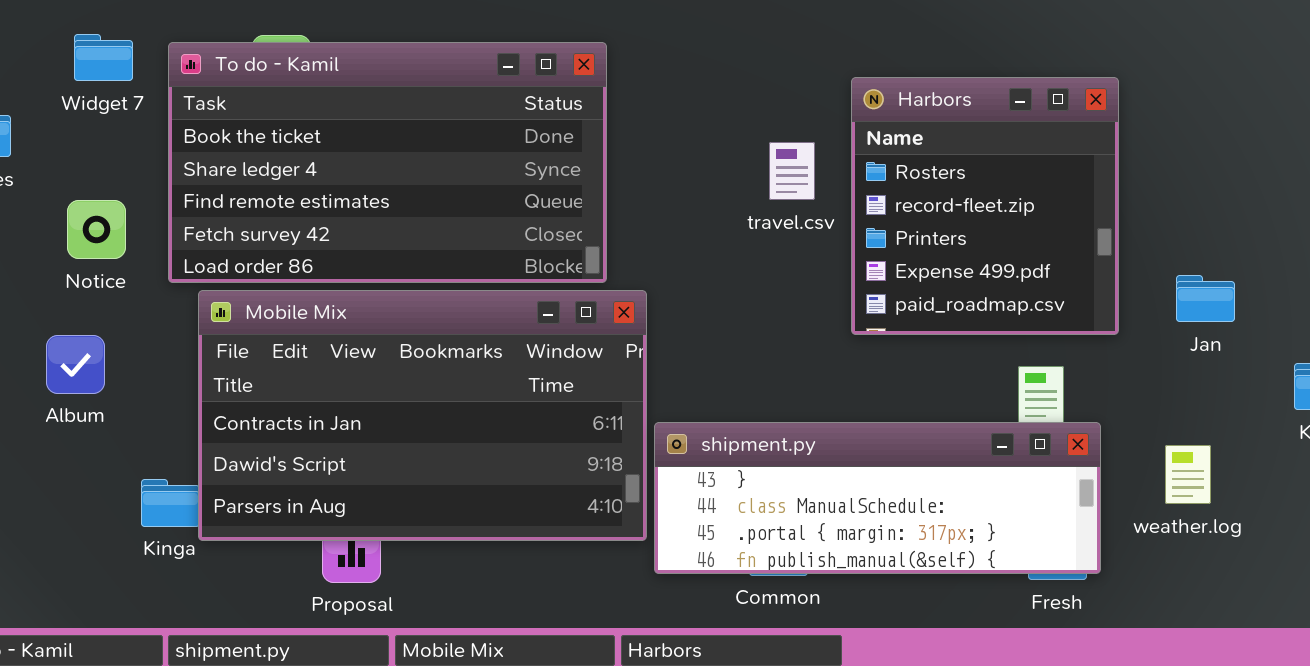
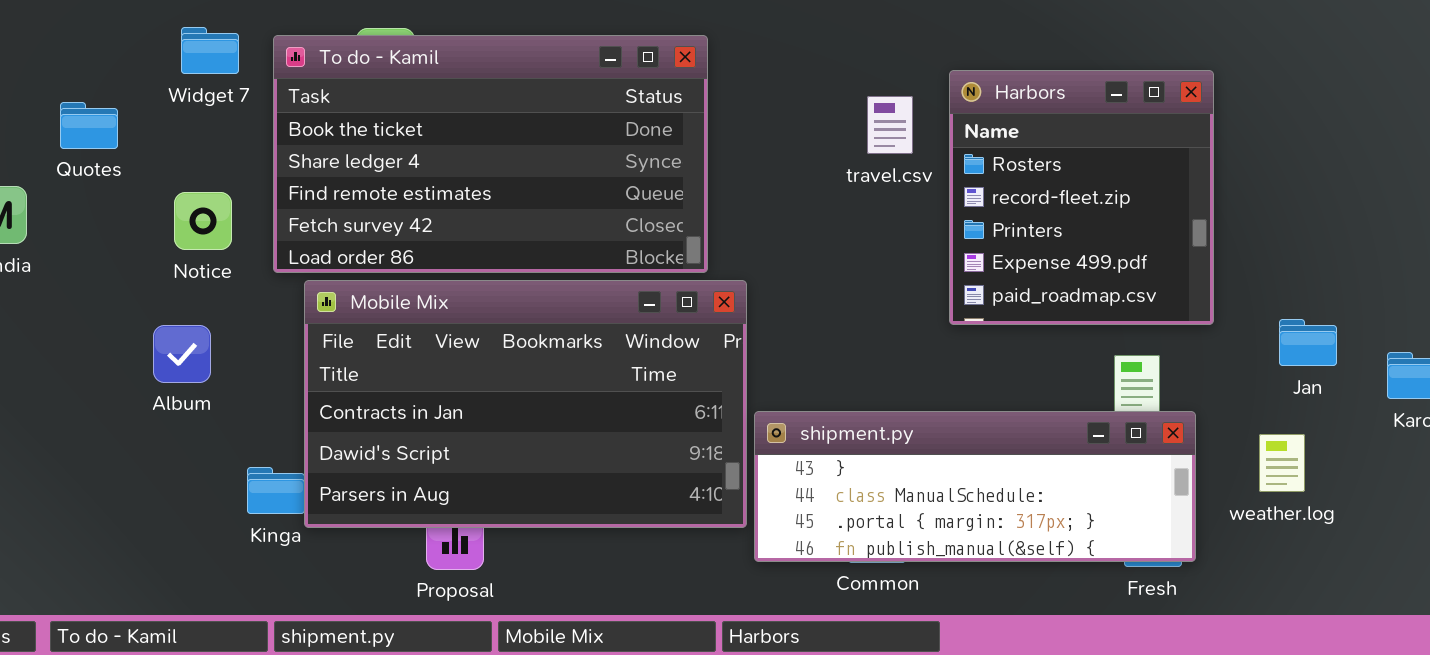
travel.csv: [769,142,815,200] -> [867,96,913,154], moved
Jan: [1176,275,1235,322] -> [1279,319,1337,366], moved

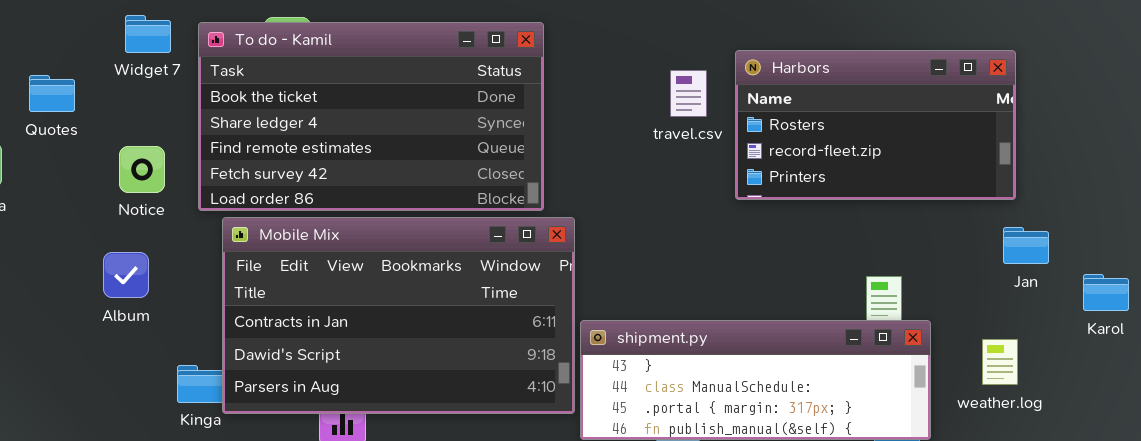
Harbors: [949,70,1214,325] -> [735,50,1016,200], resized
Jan: [1279,319,1337,366] -> [1003,227,1049,264], moved

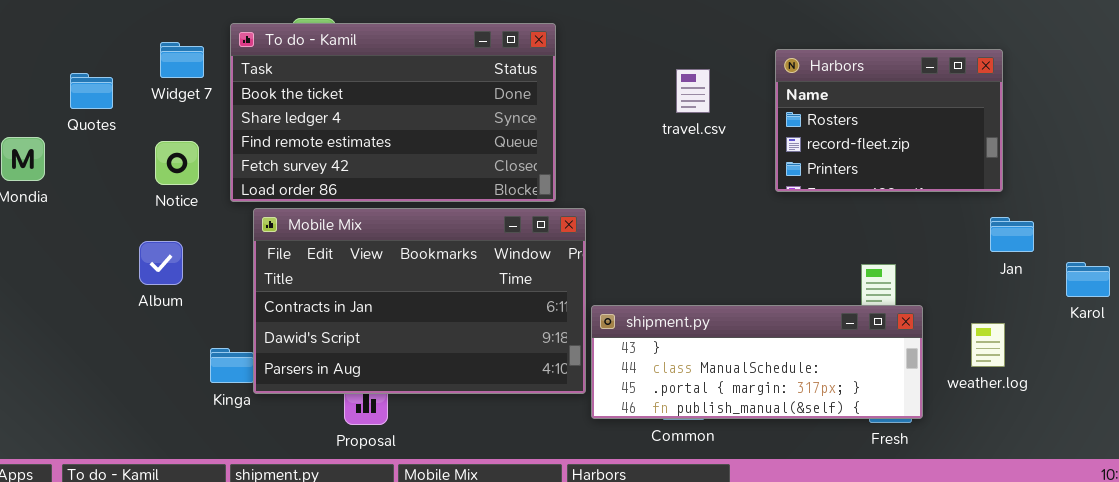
Widget 7: [125,15,171,53] -> [160,42,204,78], moved
Harbors: [735,50,1016,200] -> [775,49,1003,192], resized

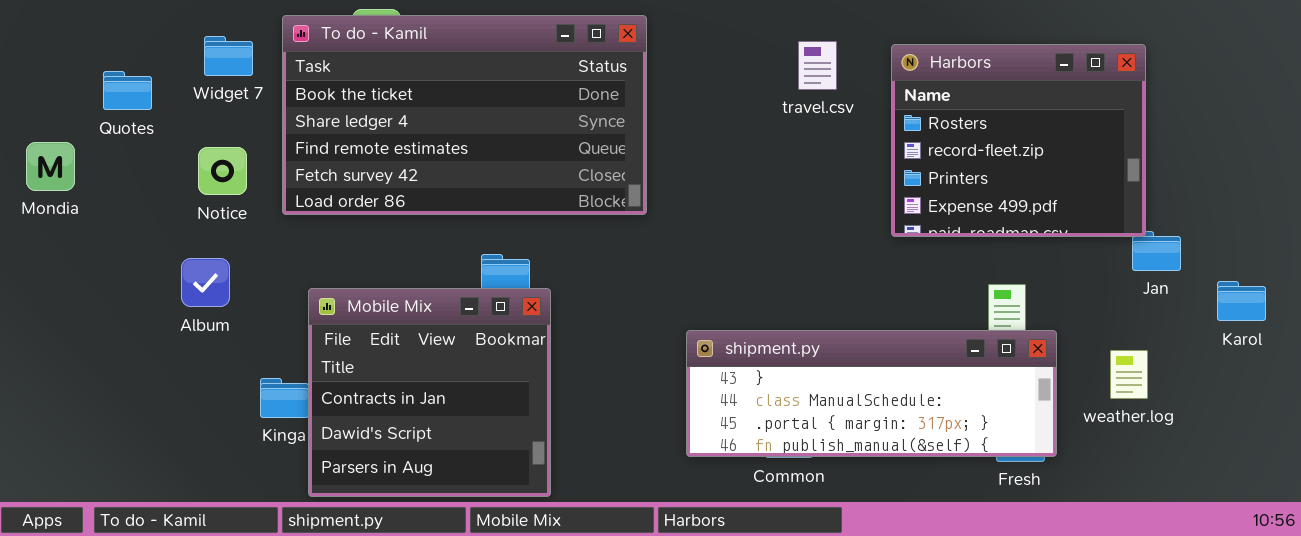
Harbors: [775,49,1003,192] -> [891,44,1146,237], resized
travel.csv: [676,69,710,113] -> [798,41,837,90], moved
Mobile Mix: [253,208,586,394] -> [308,288,551,497], moved, resized

